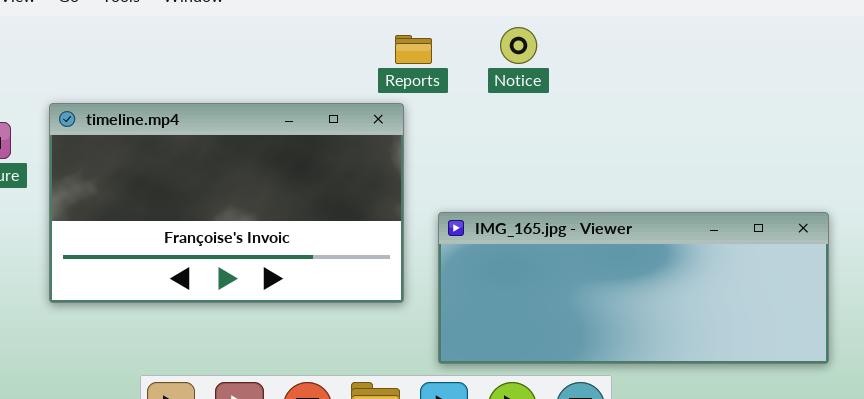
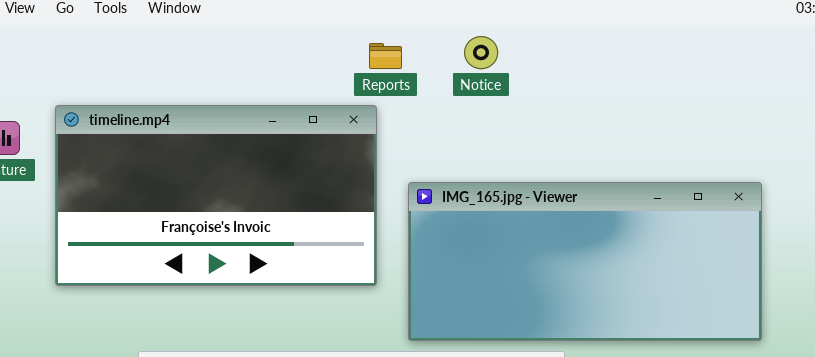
IMG_165.jpg - Viewer: [438,212,829,364] -> [408,182,762,341], resized

